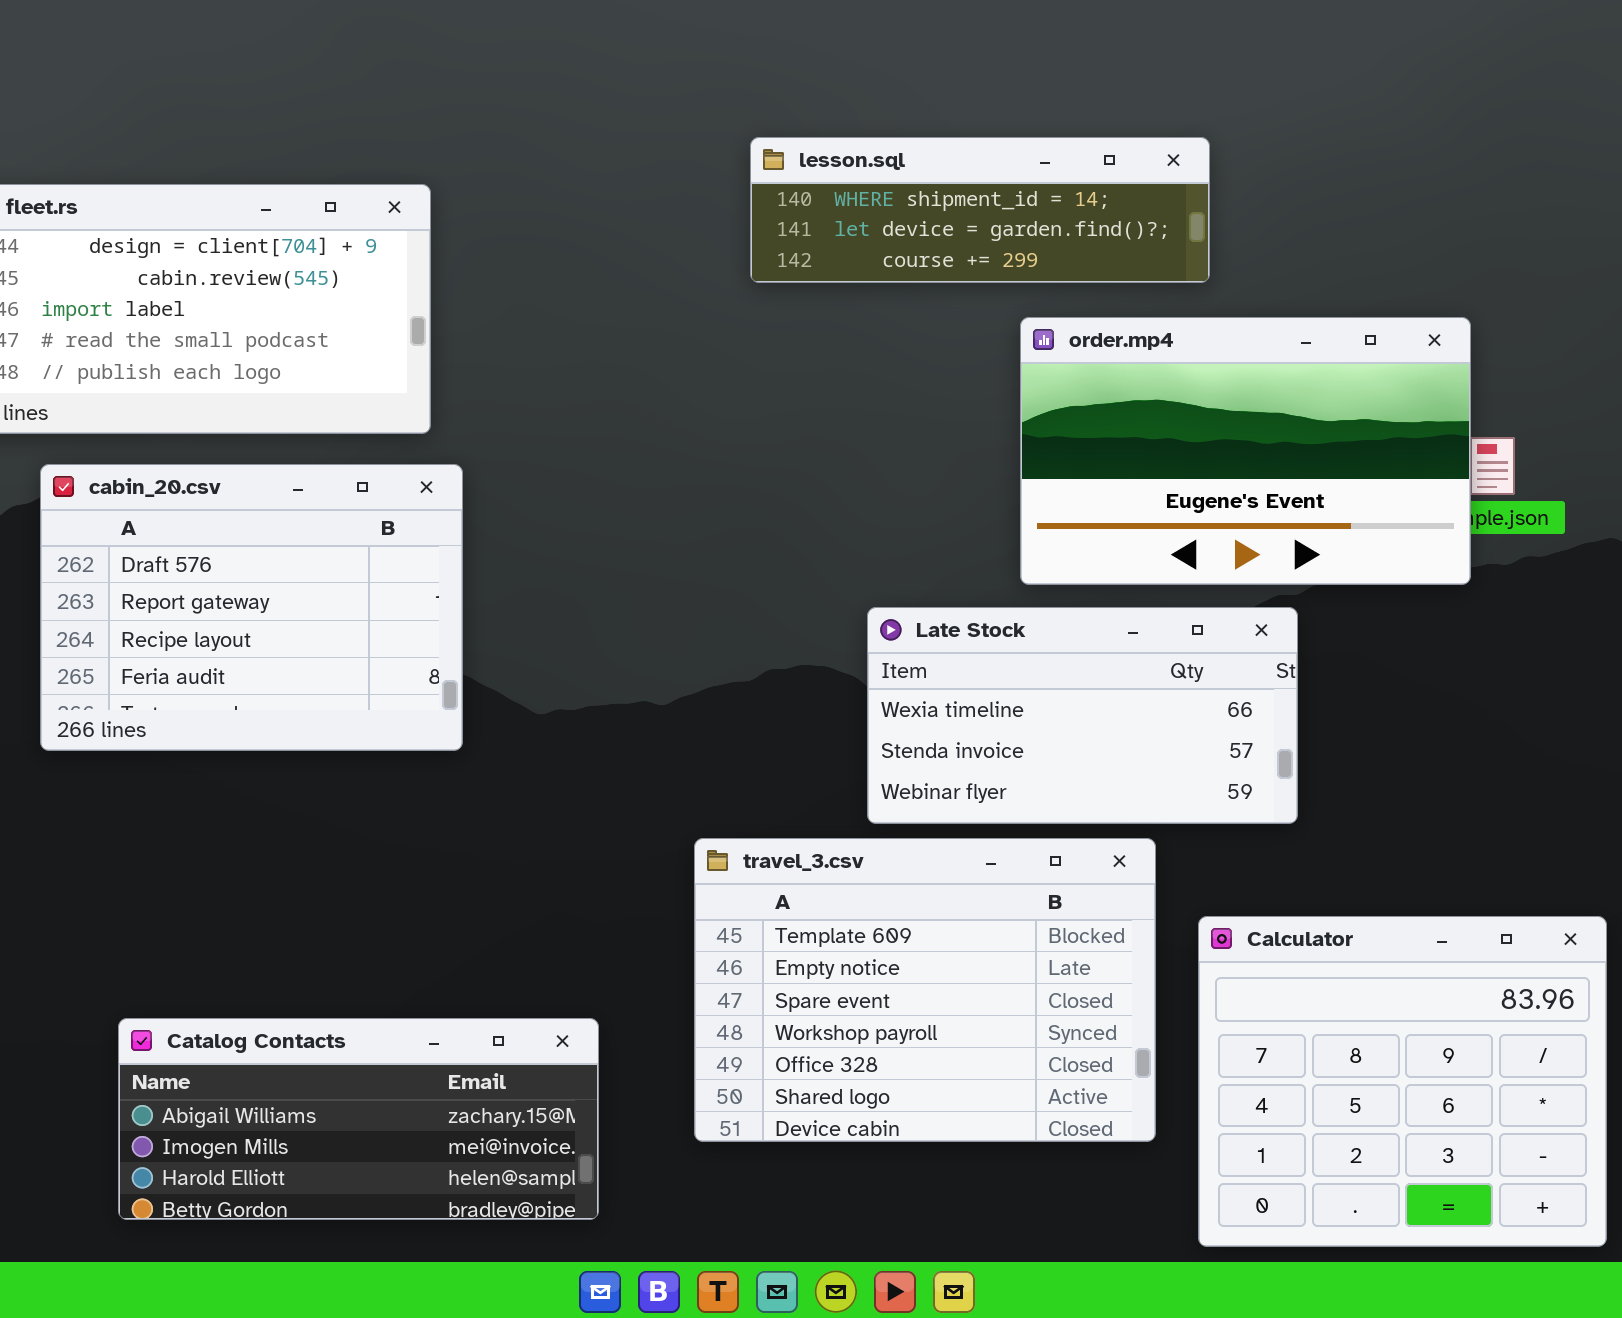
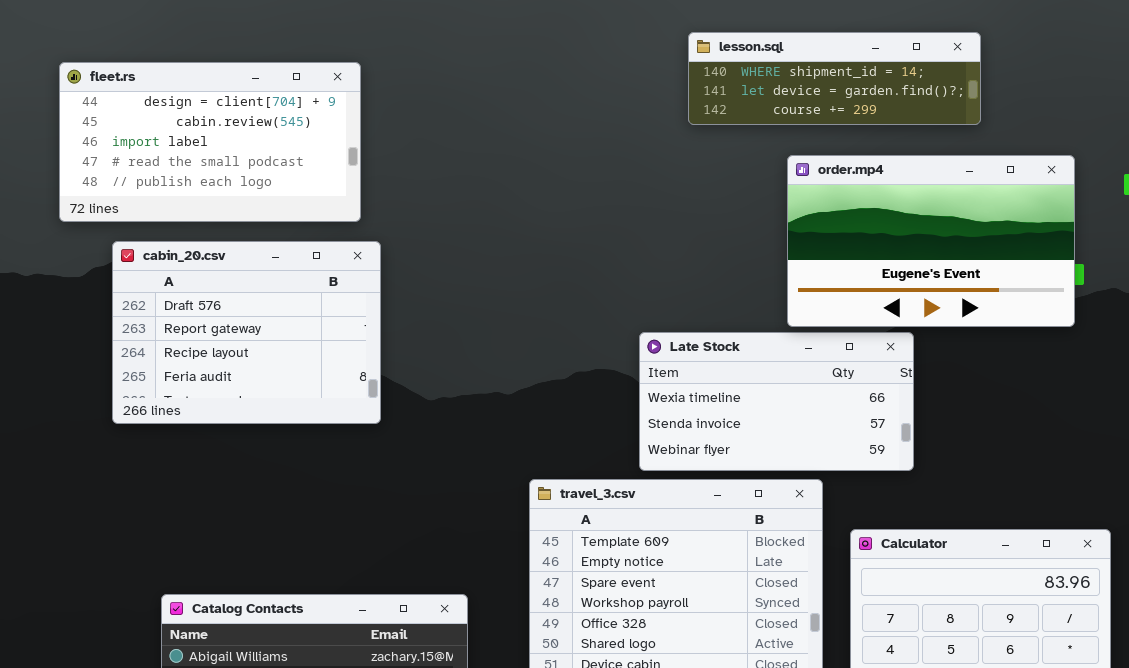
lesson.sql: [750,137,1210,283] -> [688,32,981,125], moved
order.mp4: [1020,317,1471,585] -> [787,155,1075,327], moved

